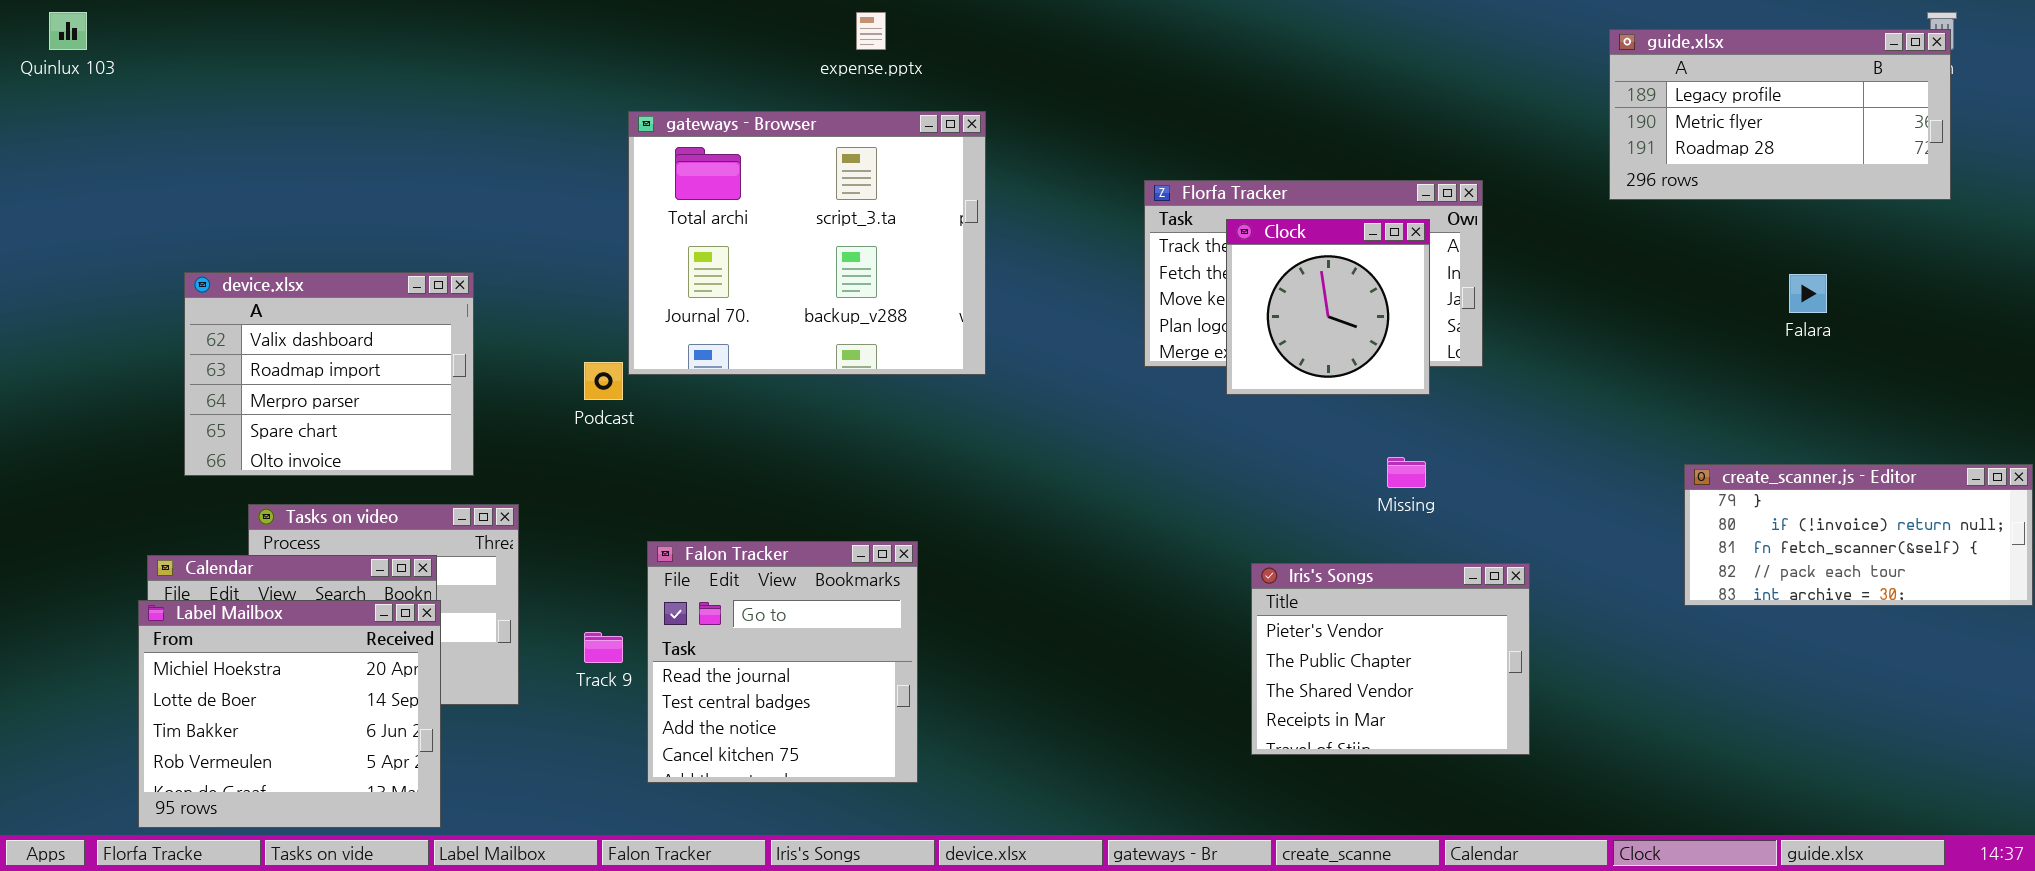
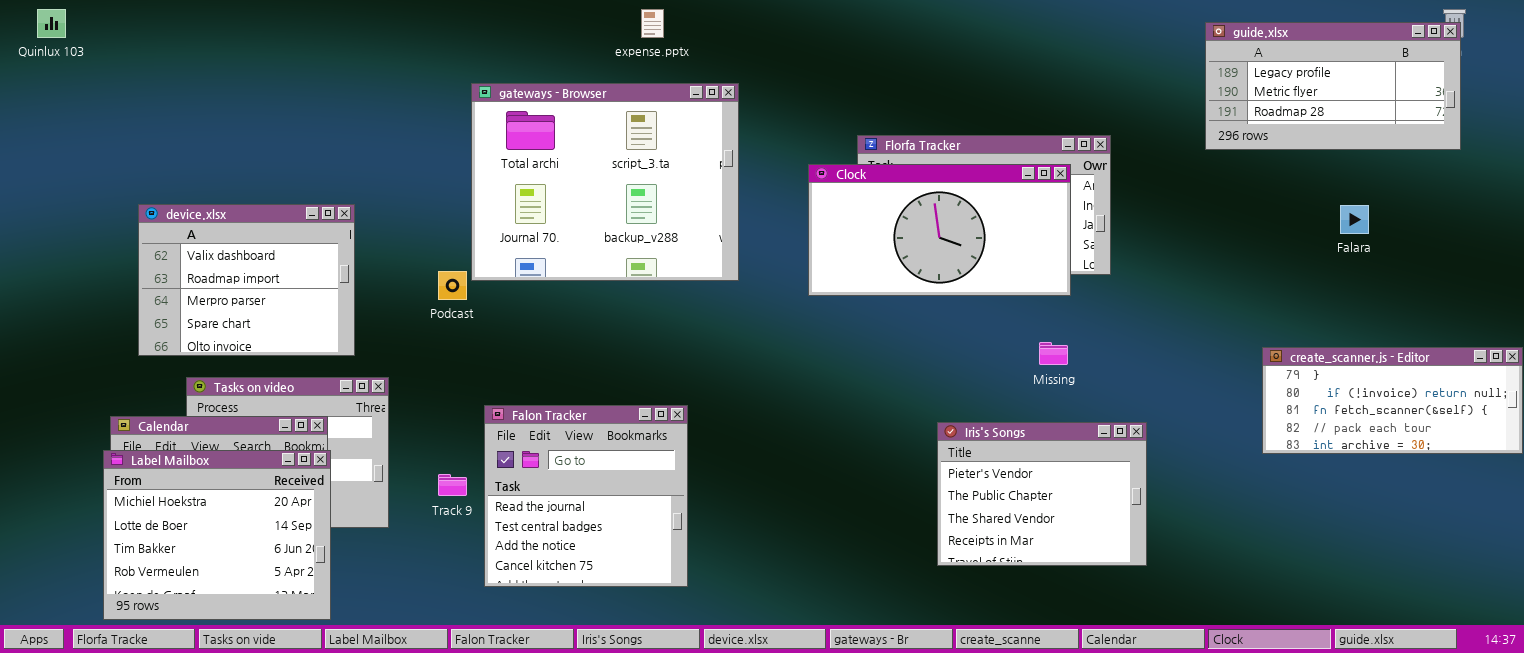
Clock: [1226,219,1430,395] -> [808,164,1071,296], resized

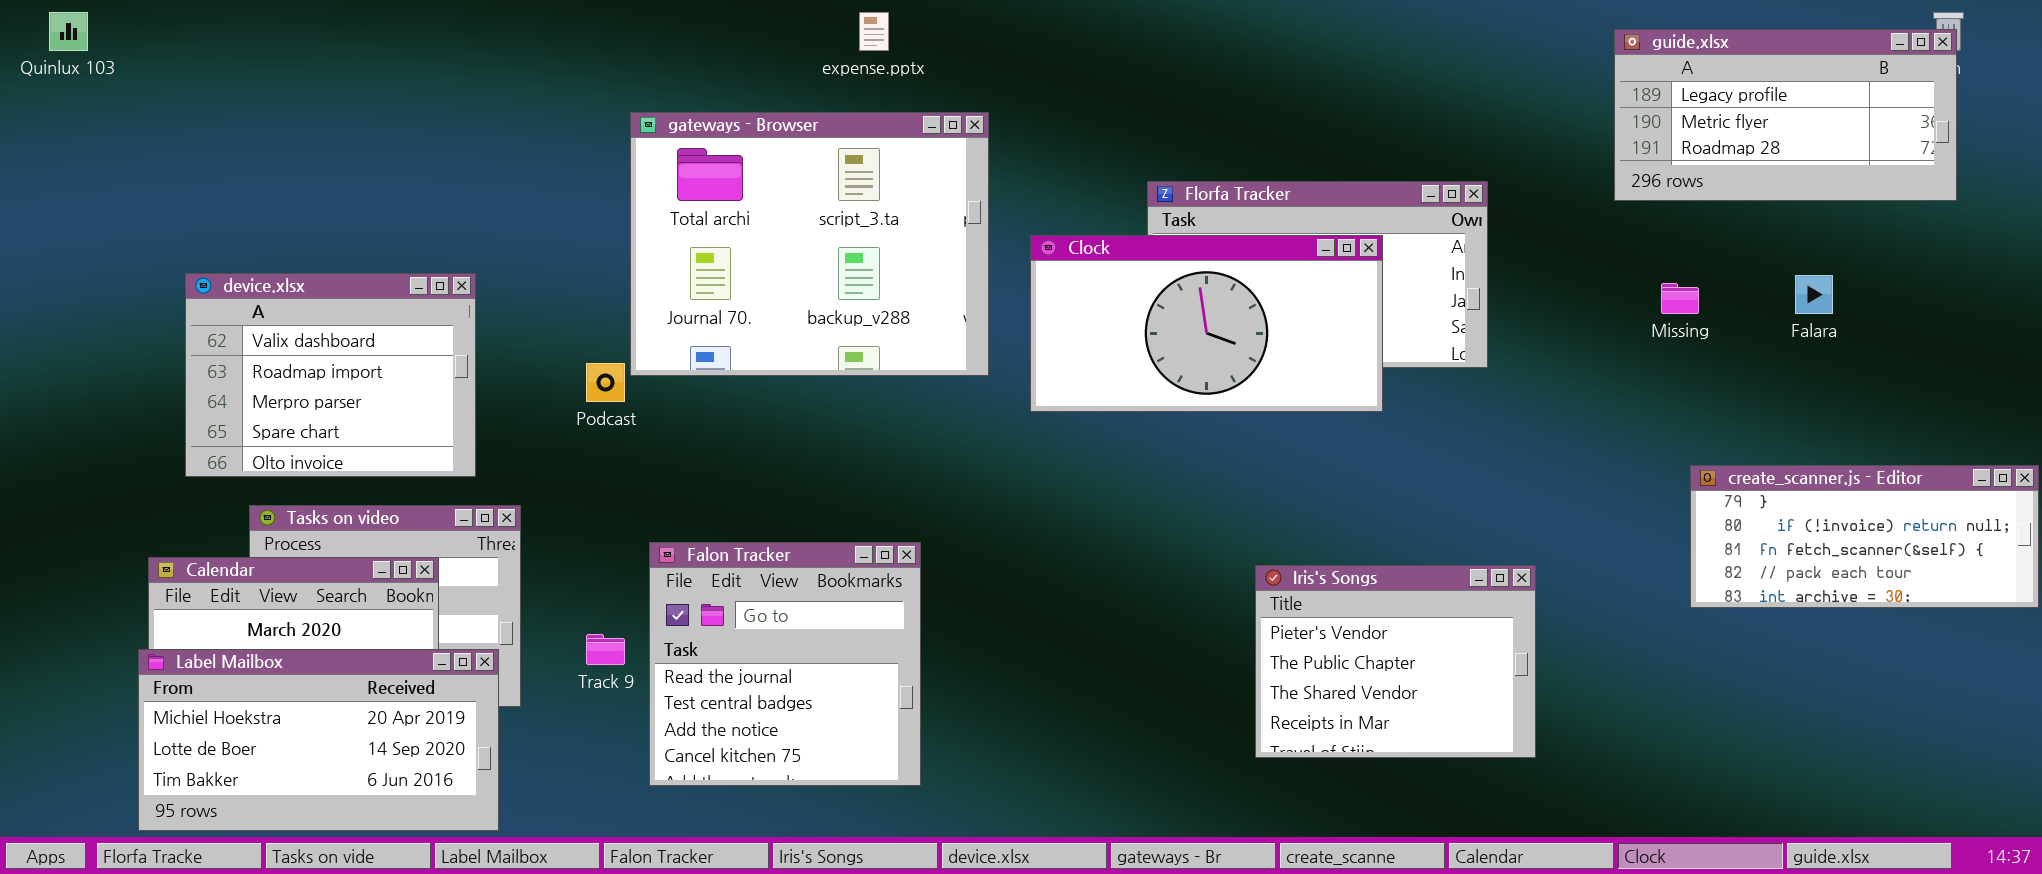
Clock: [808,164,1071,296] -> [1030,235,1383,412], moved
Missing: [1039,342,1068,365] -> [1661,283,1699,314], moved
Label Mailbox: [103,450,331,620] -> [138,649,499,831], resized

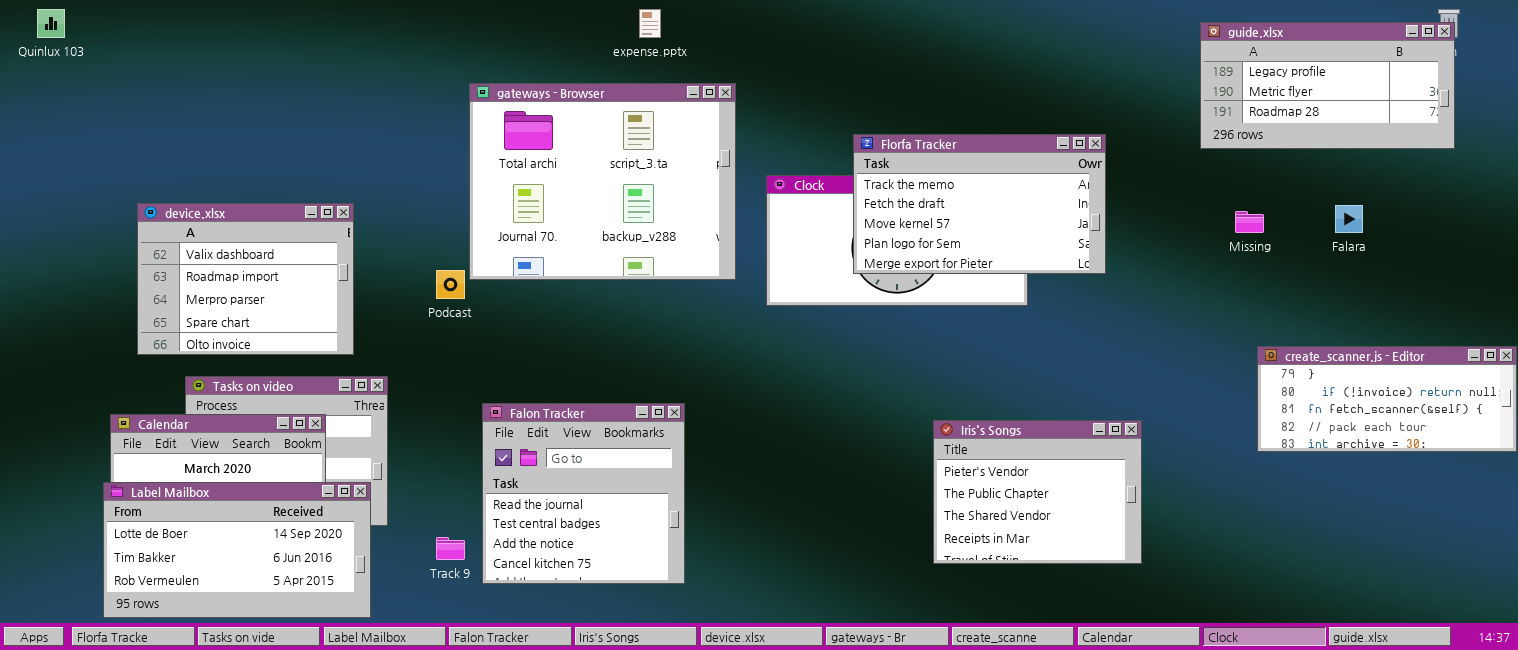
Florfa Tracker: [1147,181,1488,368] -> [853,134,1106,274], raised
Track 9: [586,634,625,665] -> [436,537,465,560], moved
Label Mailbox: [138,649,499,831] -> [103,482,371,618], scrolled down 1 row

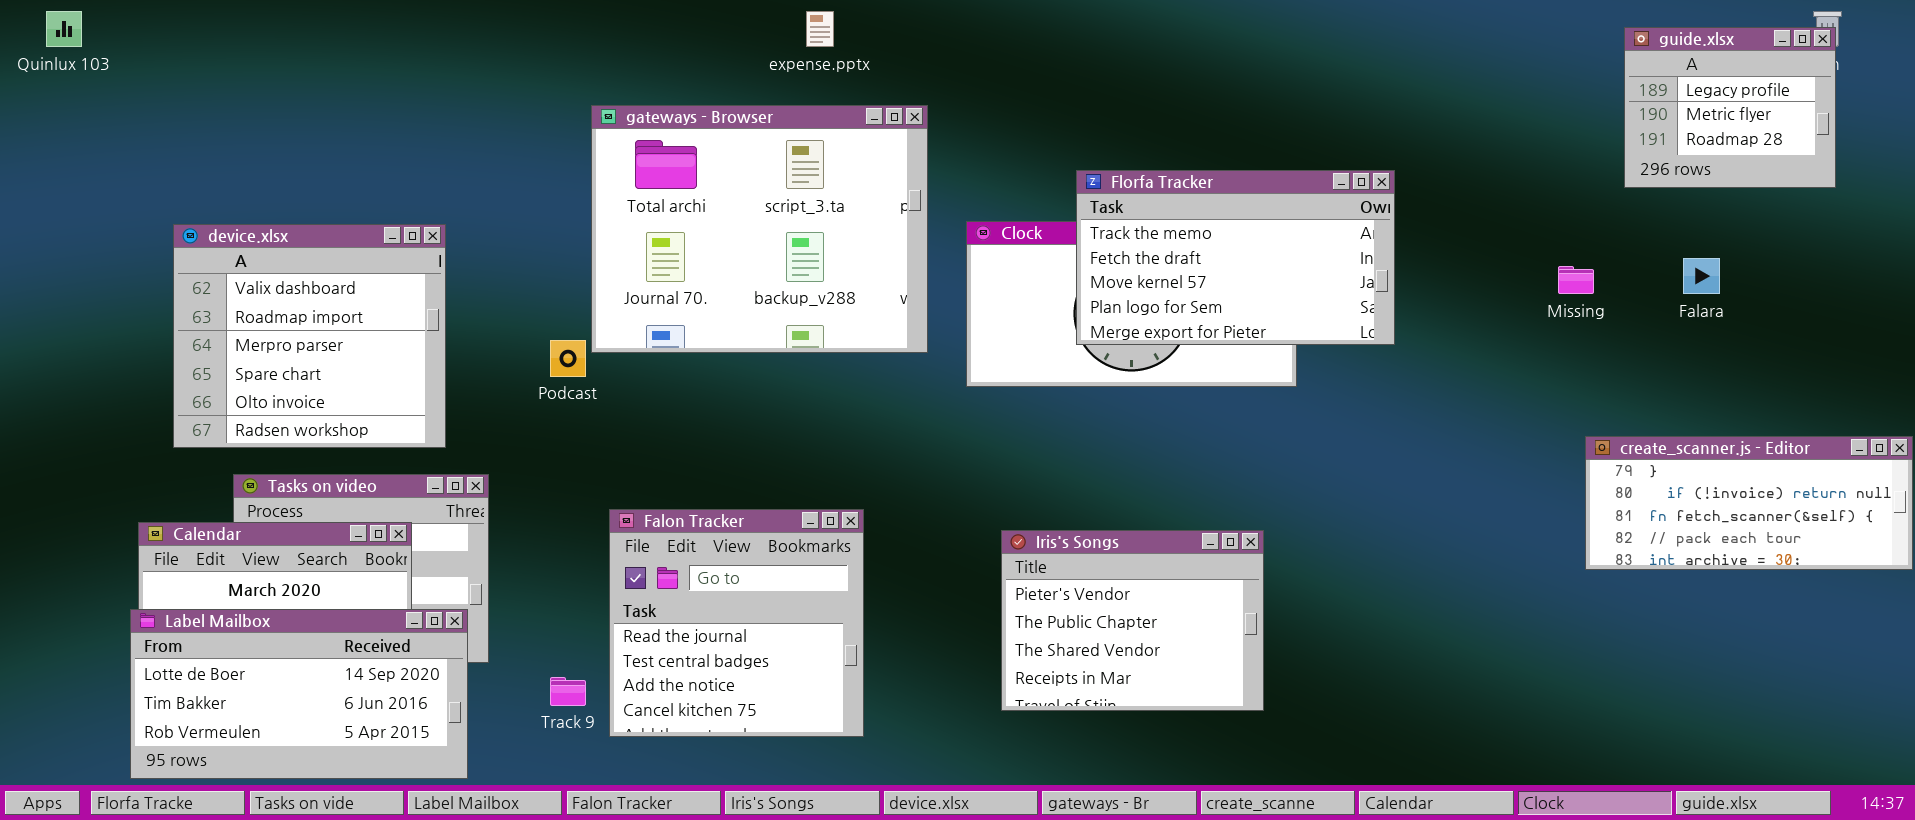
guide.xlsx: [1200,22,1455,149] -> [1624,27,1836,188], resized
device.xlsx: [137,203,354,355] -> [173,224,446,448], resized
Iris's Songs: [933,420,1142,564] -> [1001,530,1264,711], moved

